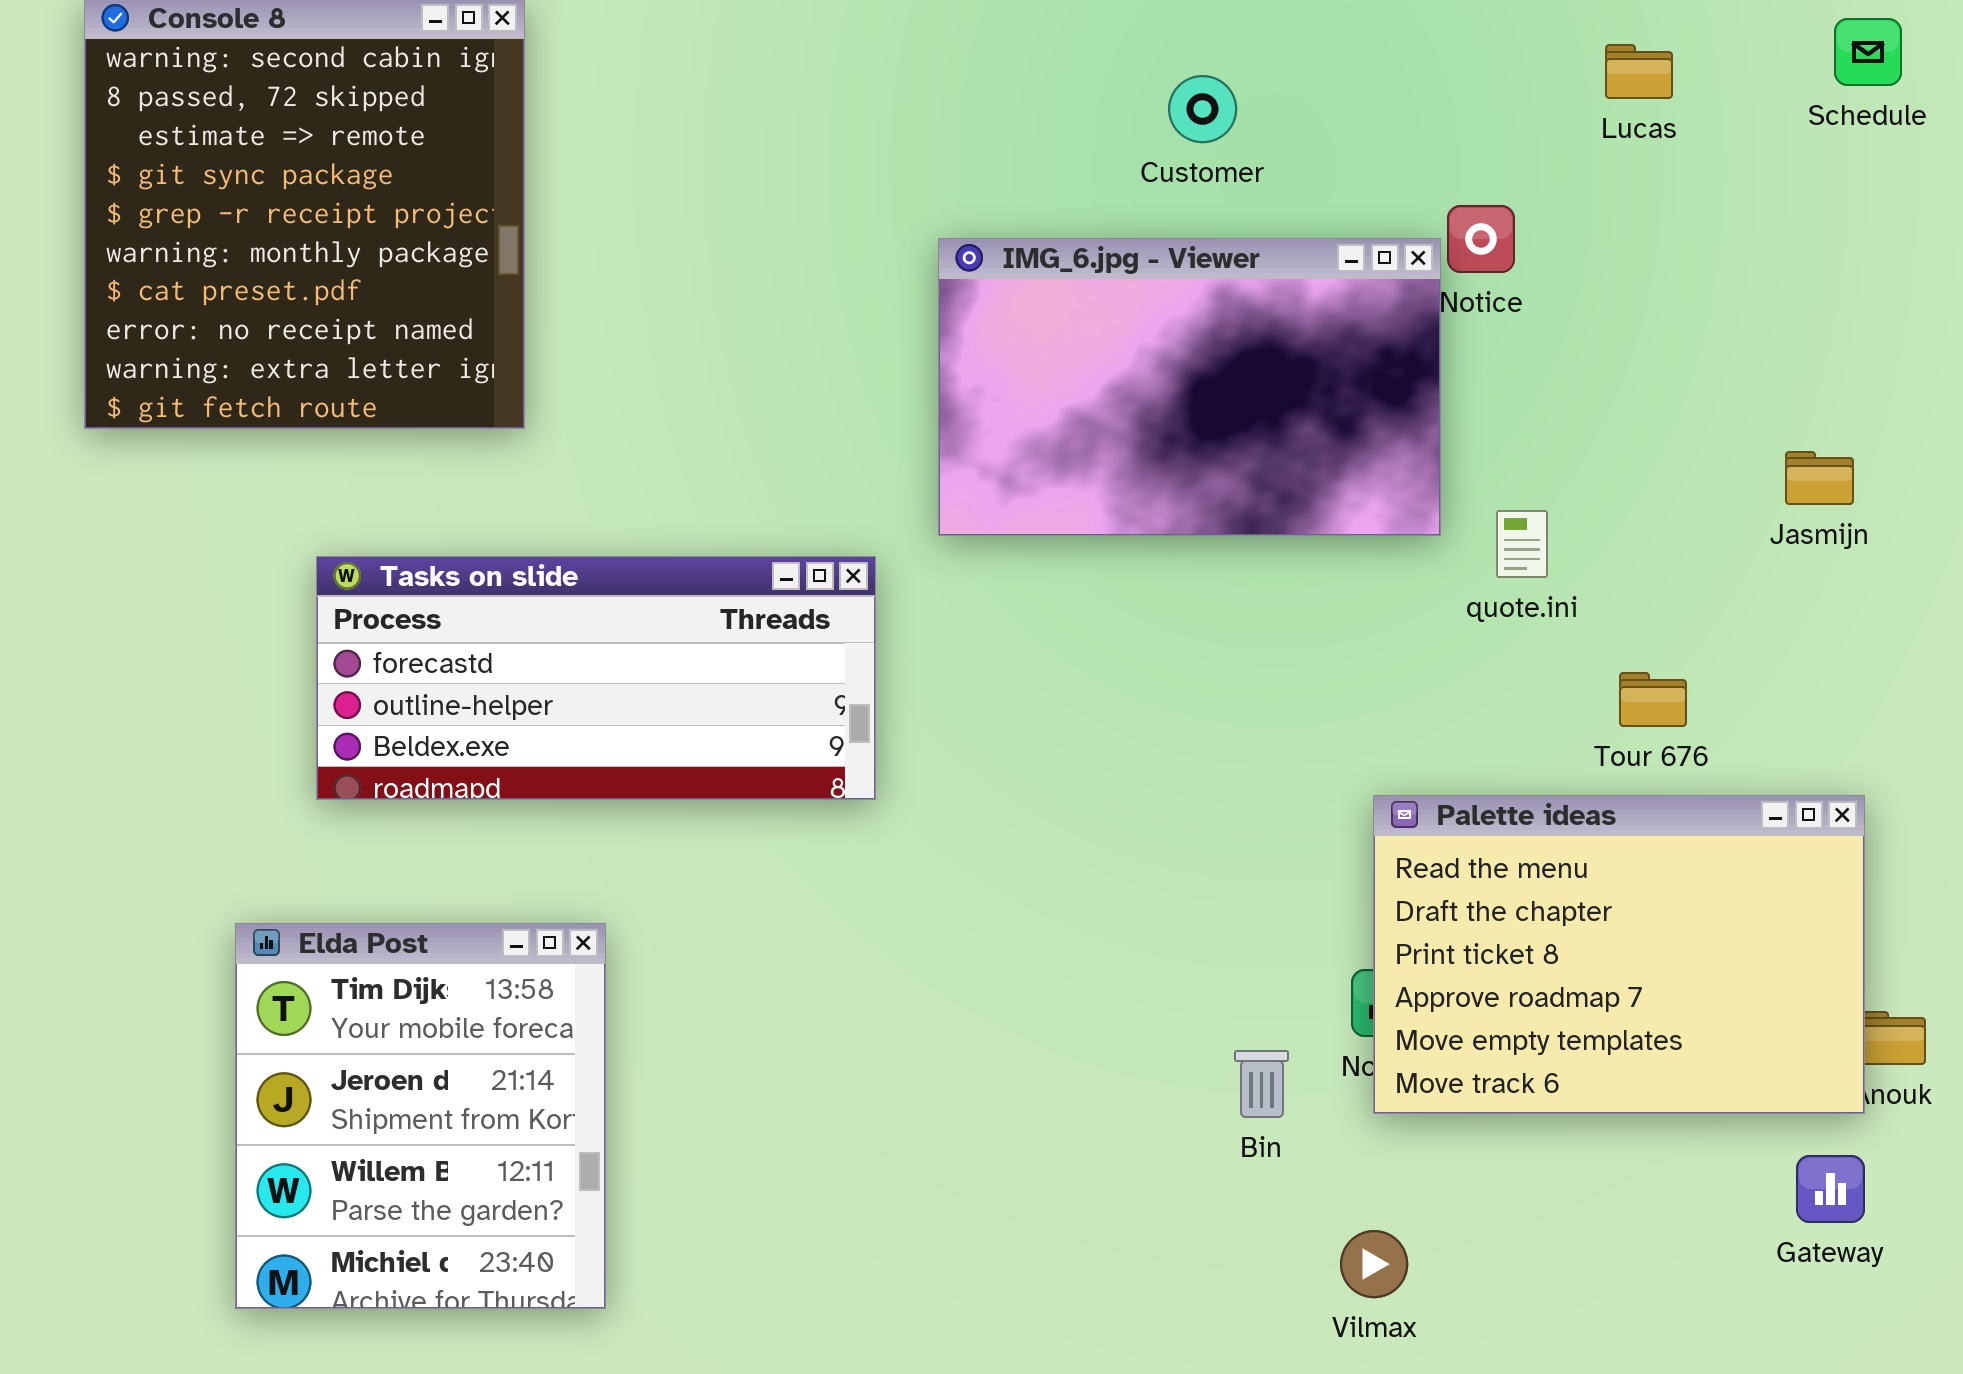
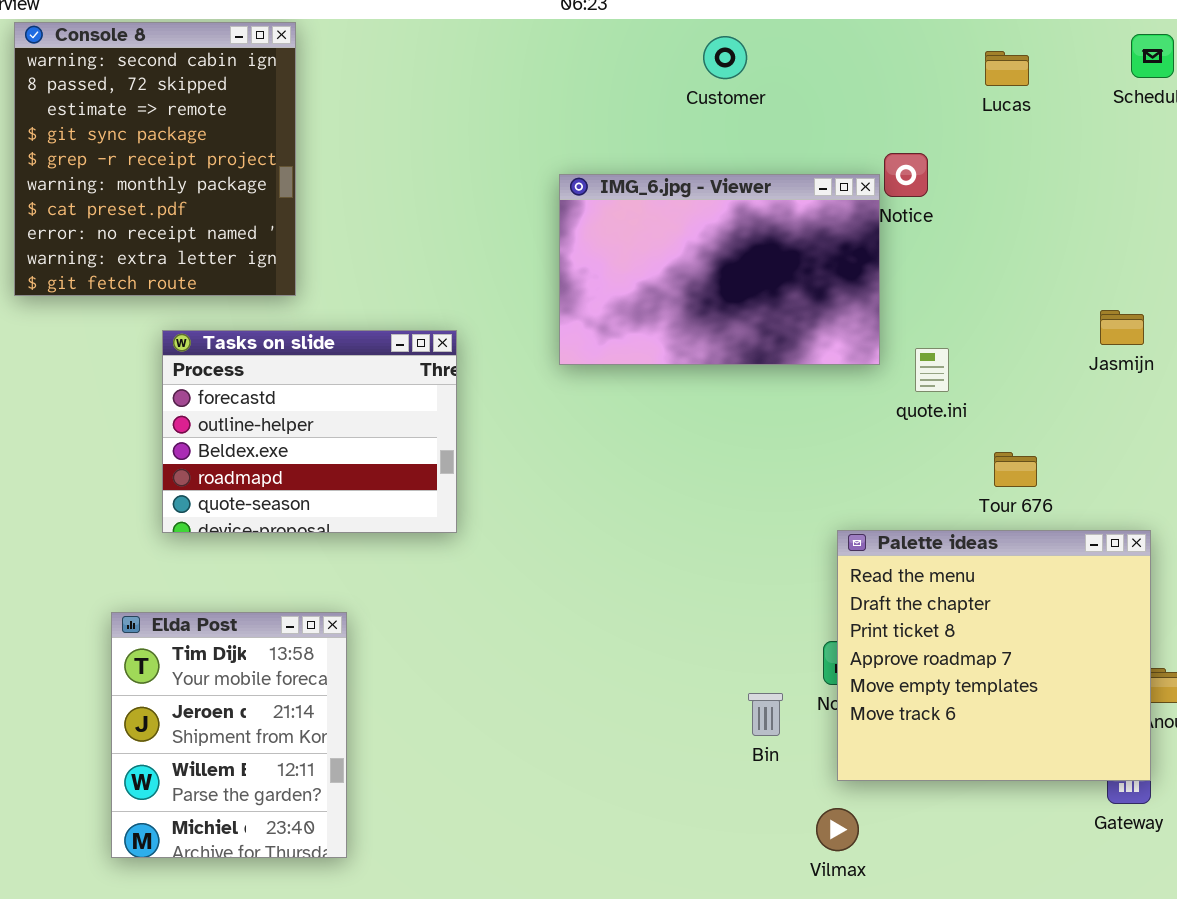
Customer: [1168,75,1237,143] -> [703,36,747,79], moved
Tasks on slide: [316,556,876,800] -> [162,330,457,533], resized
Palette ideas: [1373,795,1865,1114] -> [837,530,1151,781], resized

